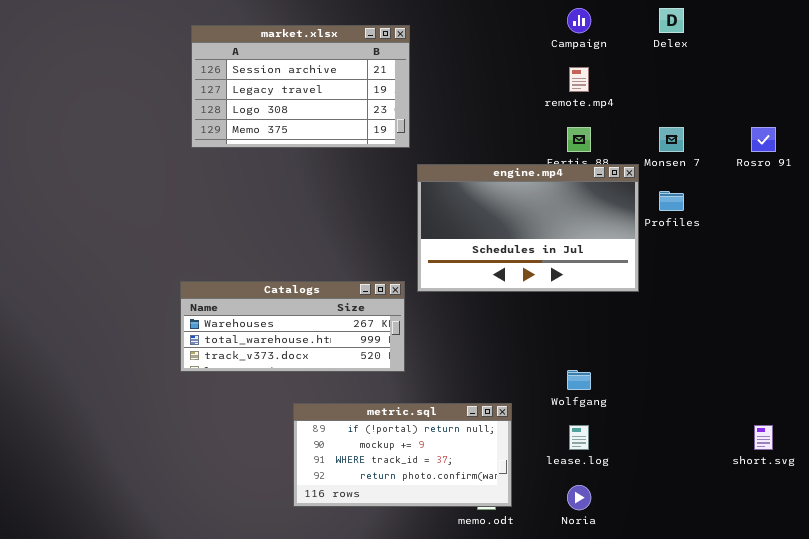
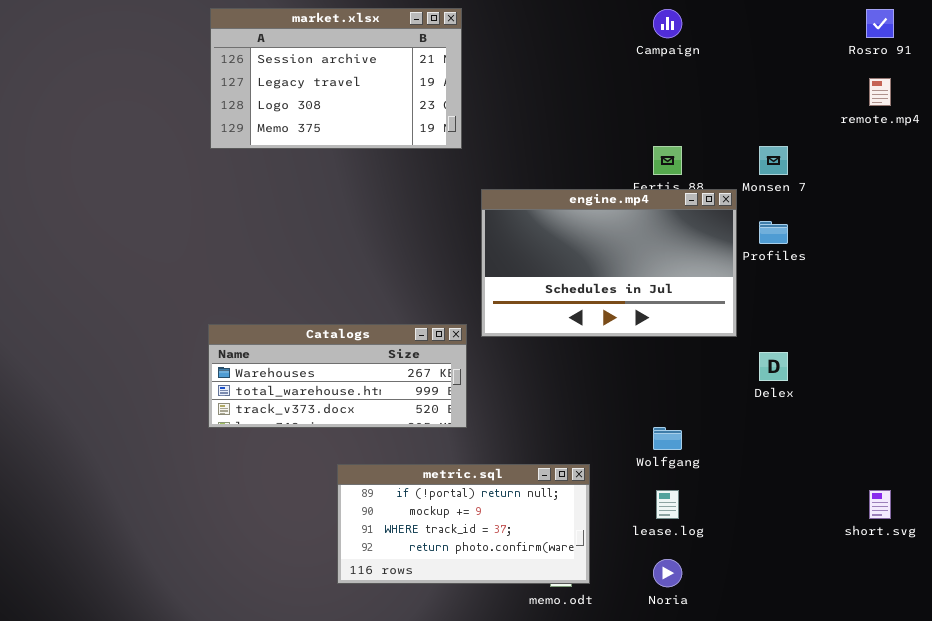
Delex: [659,8,684,33] -> [759,352,788,381], moved
market.xlsx: [191,25,410,148] -> [210,8,462,149], moved
remote.mp4: [569,67,589,92] -> [869,78,891,106], moved
Rosro 91: [751,127,776,152] -> [866,9,894,38], moved

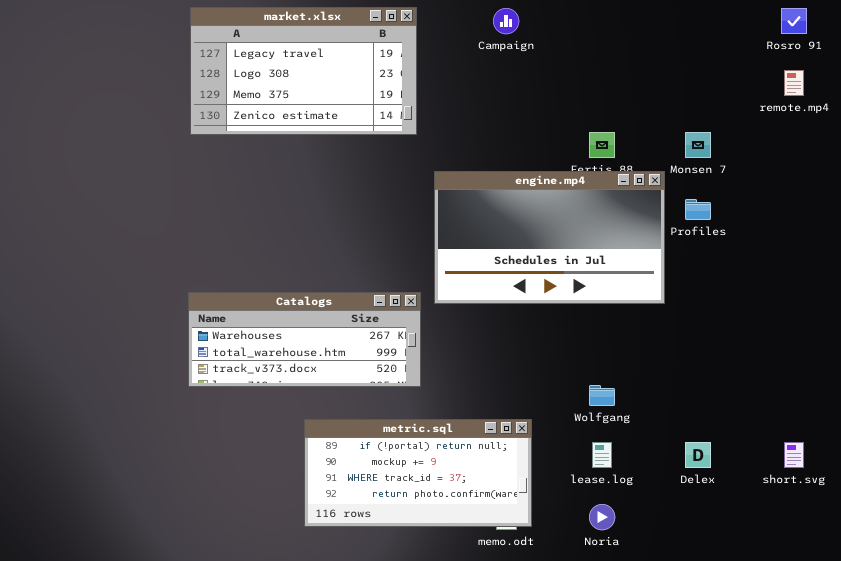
market.xlsx: [210,8,462,149] -> [190,7,417,135], scrolled down 1 row
Campaign: [653,9,682,38] -> [493,8,519,34], moved
Delex: [759,352,788,381] -> [685,442,711,468], moved

